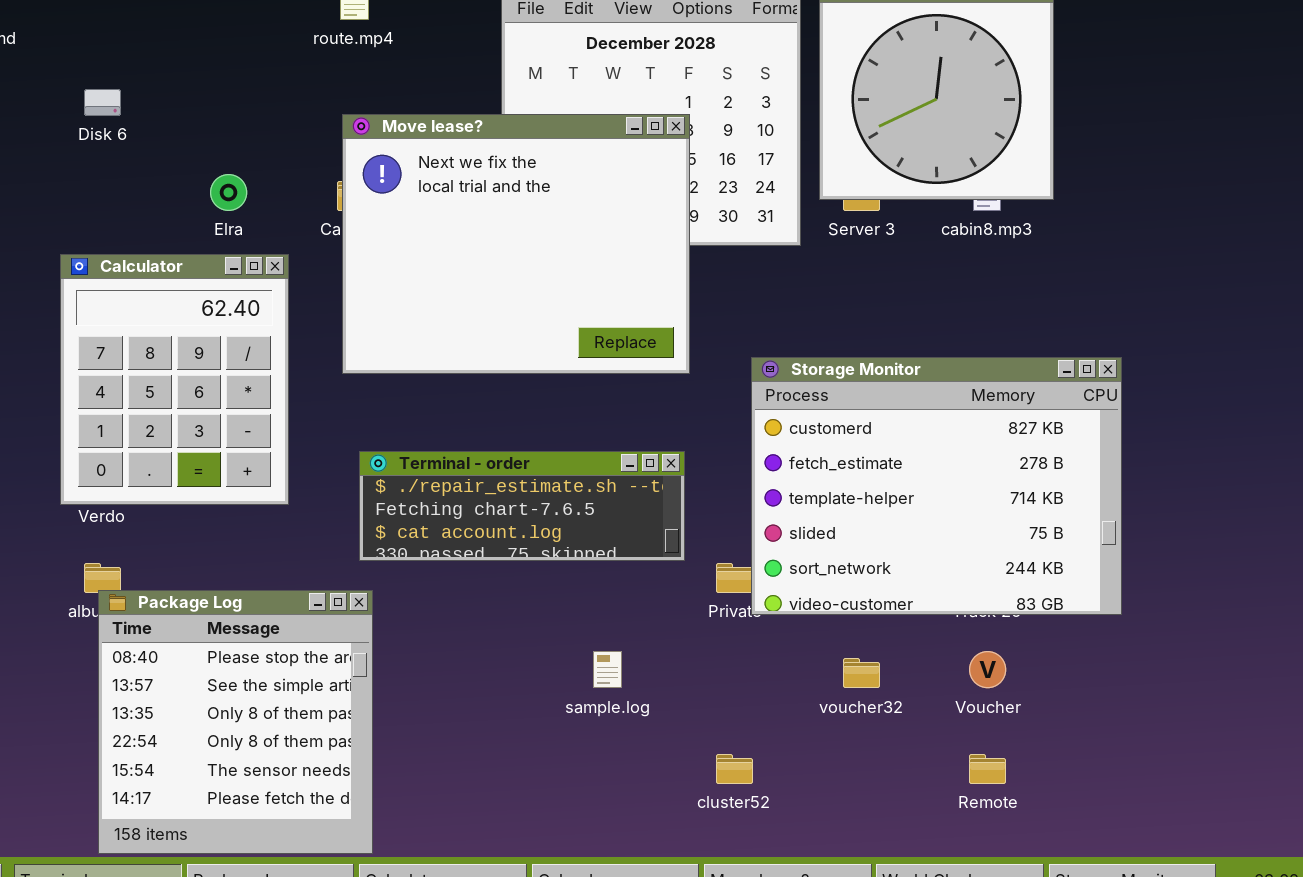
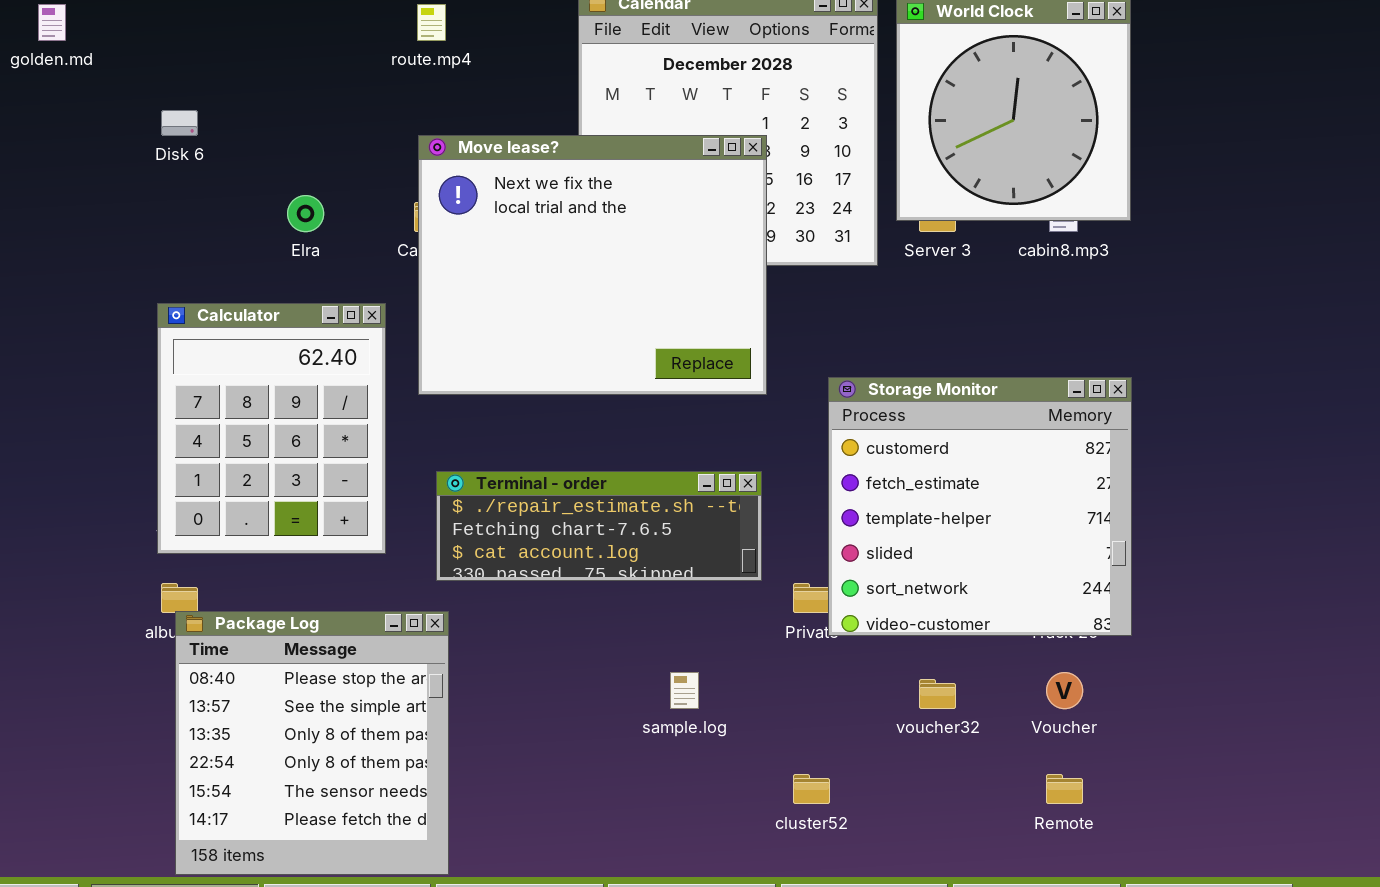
Calculator: [60,254,289,505] -> [157,303,386,554], moved
Storage Monitor: [751,357,1122,615] -> [828,377,1132,636], resized

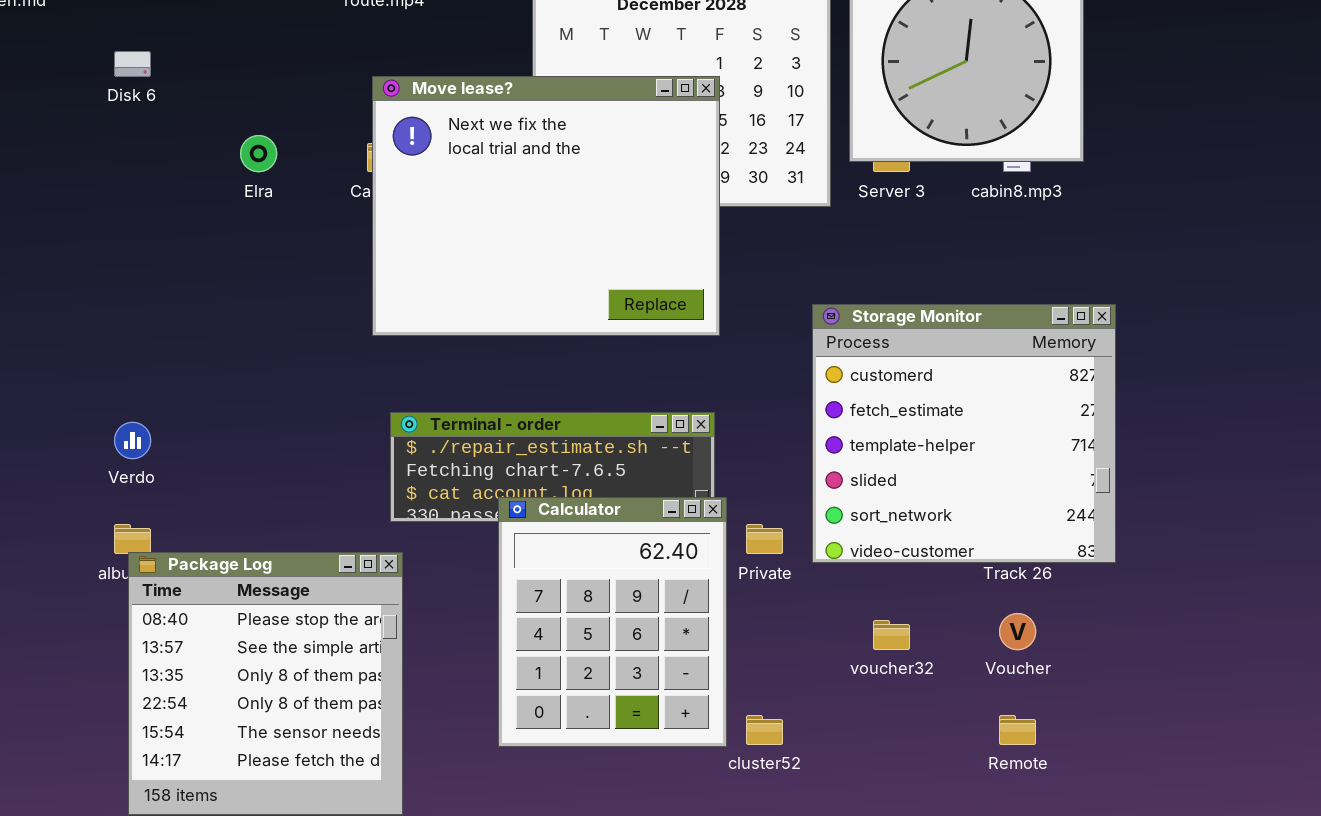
Calculator: [157,303,386,554] -> [498,497,727,747], moved
Storage Monitor: [828,377,1132,636] -> [812,304,1116,563], moved

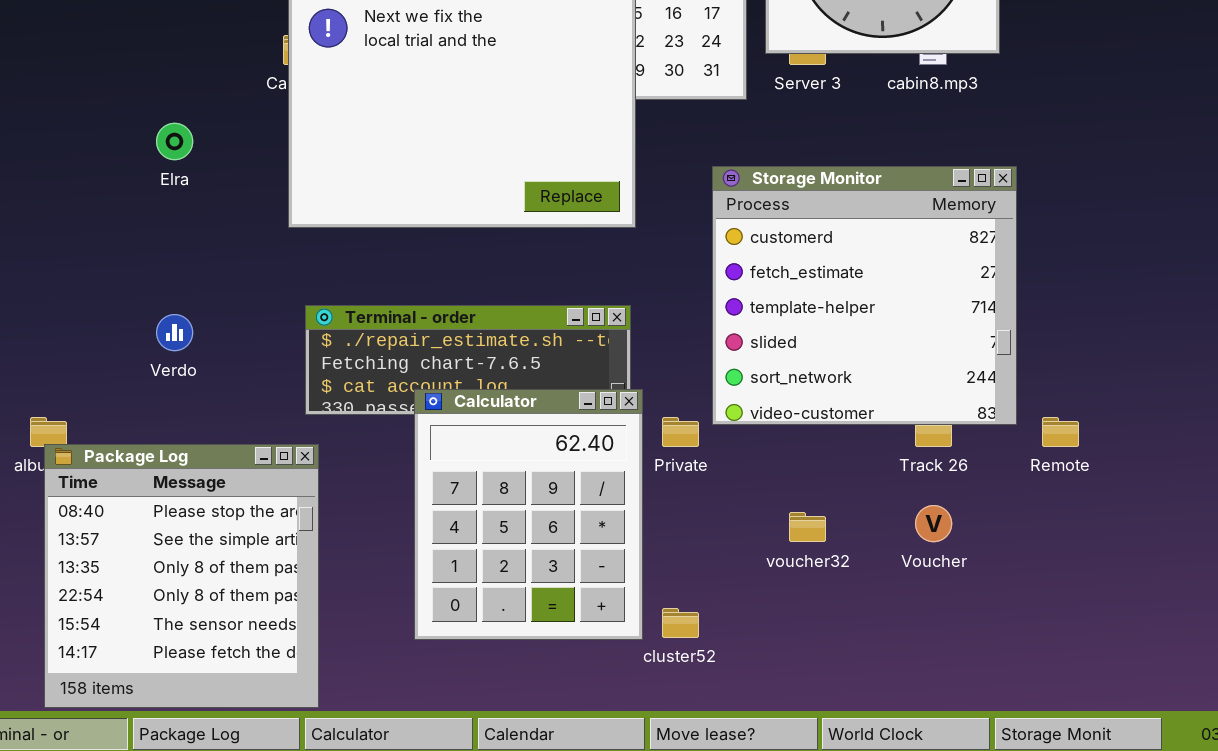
Elra: [240,135,277,172] -> [156,123,193,160], moved
Storage Monitor: [812,304,1116,563] -> [712,166,1017,425], moved
Verdo: [114,422,151,459] -> [156,314,193,351], moved
Remote: [999,715,1036,745] -> [1042,417,1079,447], moved

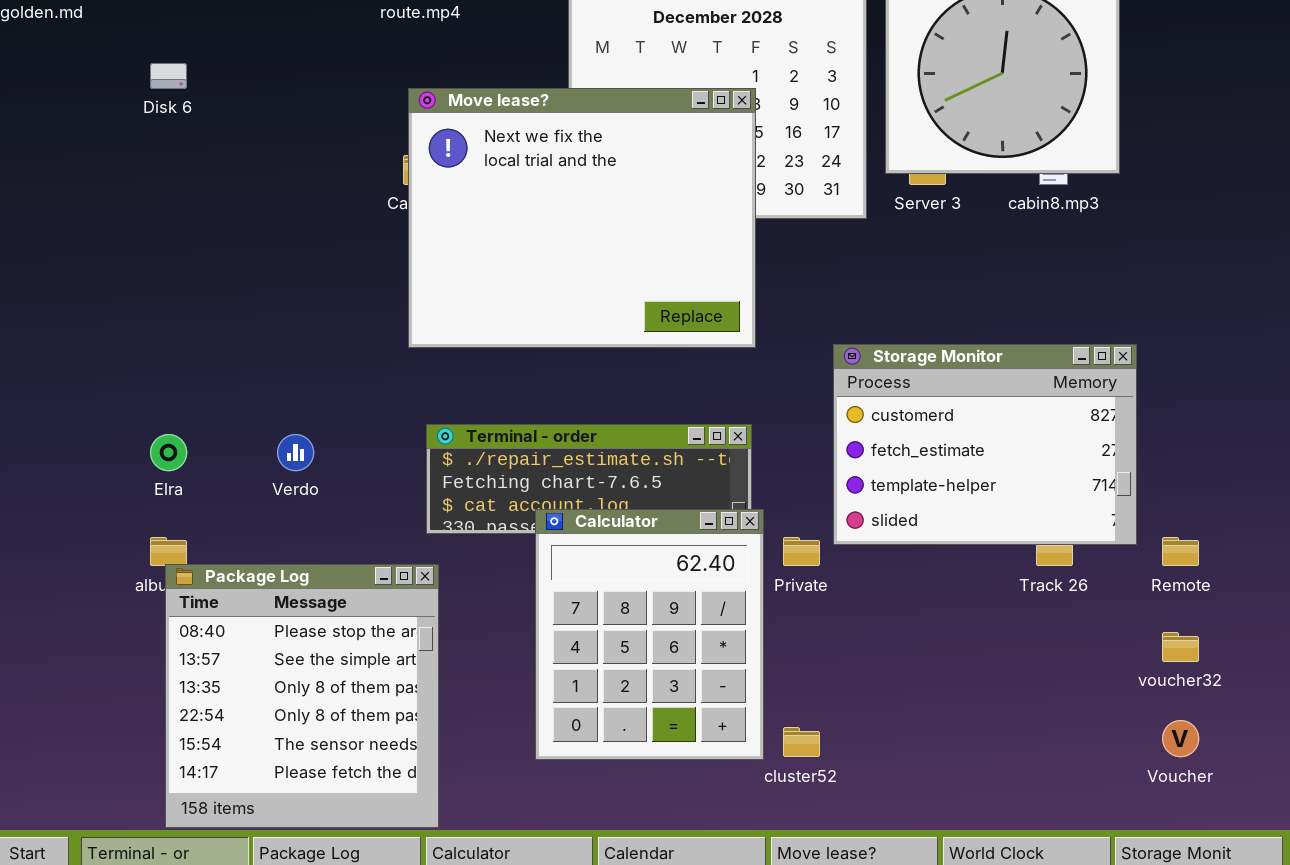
Elra: [156,123,193,160] -> [150,434,187,471], moved
Storage Monitor: [712,166,1017,425] -> [833,344,1137,545], resized
Voucher: [915,505,952,542] -> [1162,720,1199,757], moved
voucher32: [789,512,826,542] -> [1162,632,1199,662], moved

